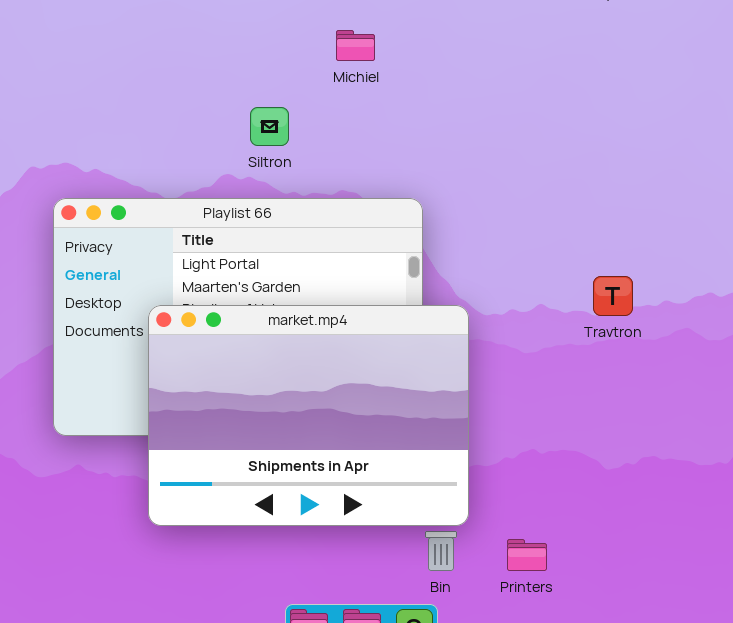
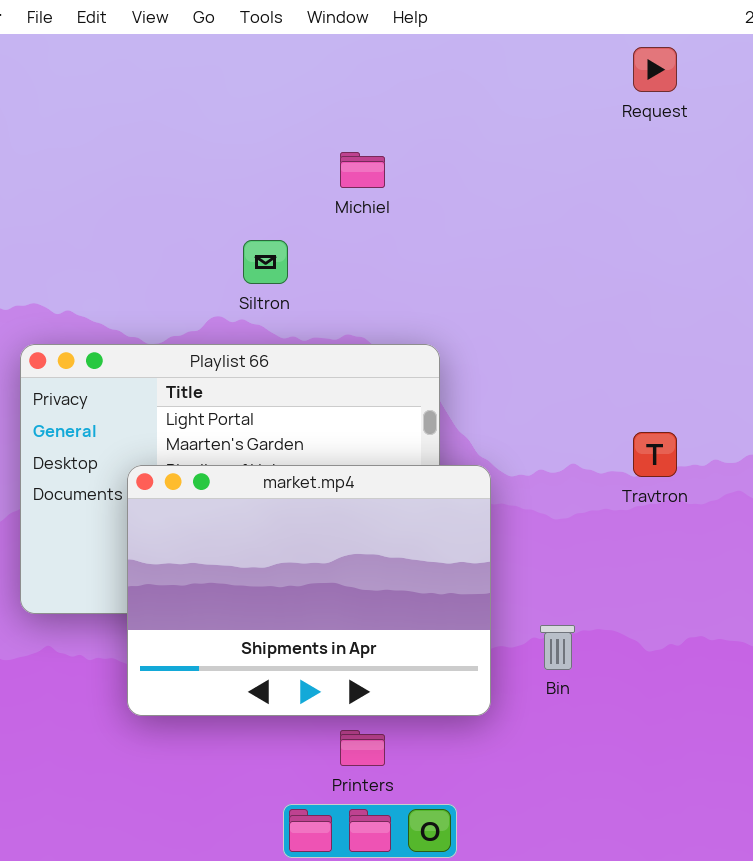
Bin: [425,531,457,571] -> [540,625,575,670], moved
Printers: [507,539,547,571] -> [340,730,385,766], moved

